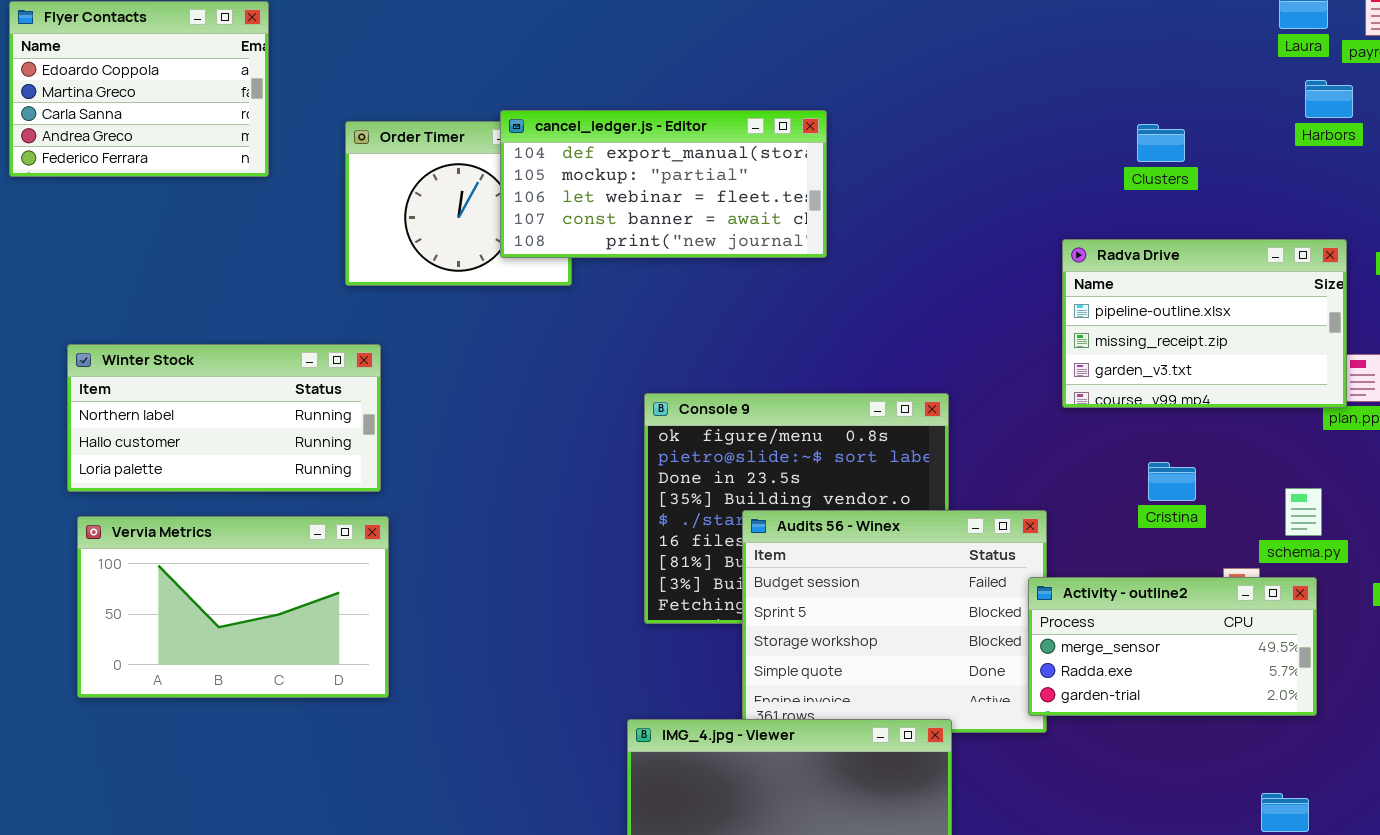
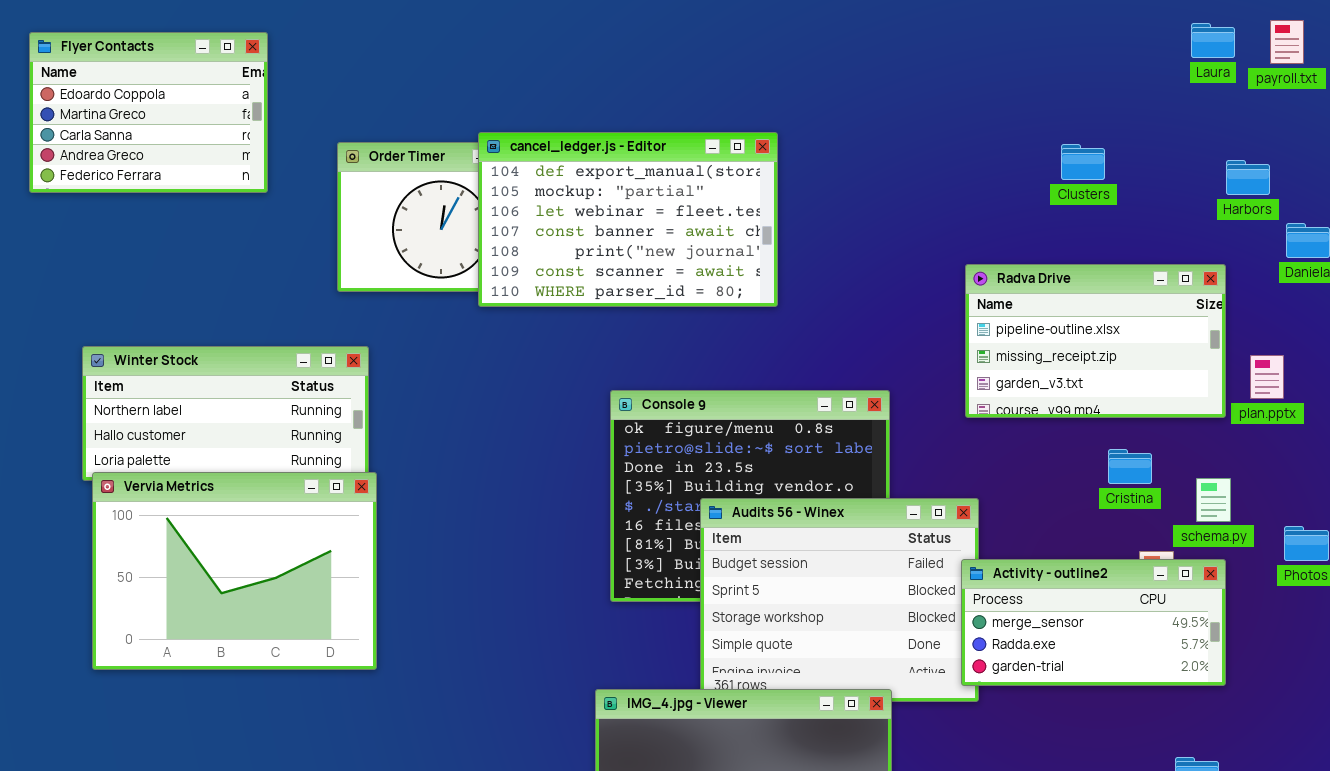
Harbors: [1305,80,1353,118] -> [1226,160,1270,195], moved
cancel_ledger.js - Editor: [500,110,827,258] -> [478,132,778,307], resized
Radva Drive: [1062,239,1347,408] -> [965,264,1226,418], moved
Cristina: [1148,462,1196,501] -> [1108,449,1152,484], moved
Vervia Metrics: [77,516,389,698] -> [92,472,377,670], resized

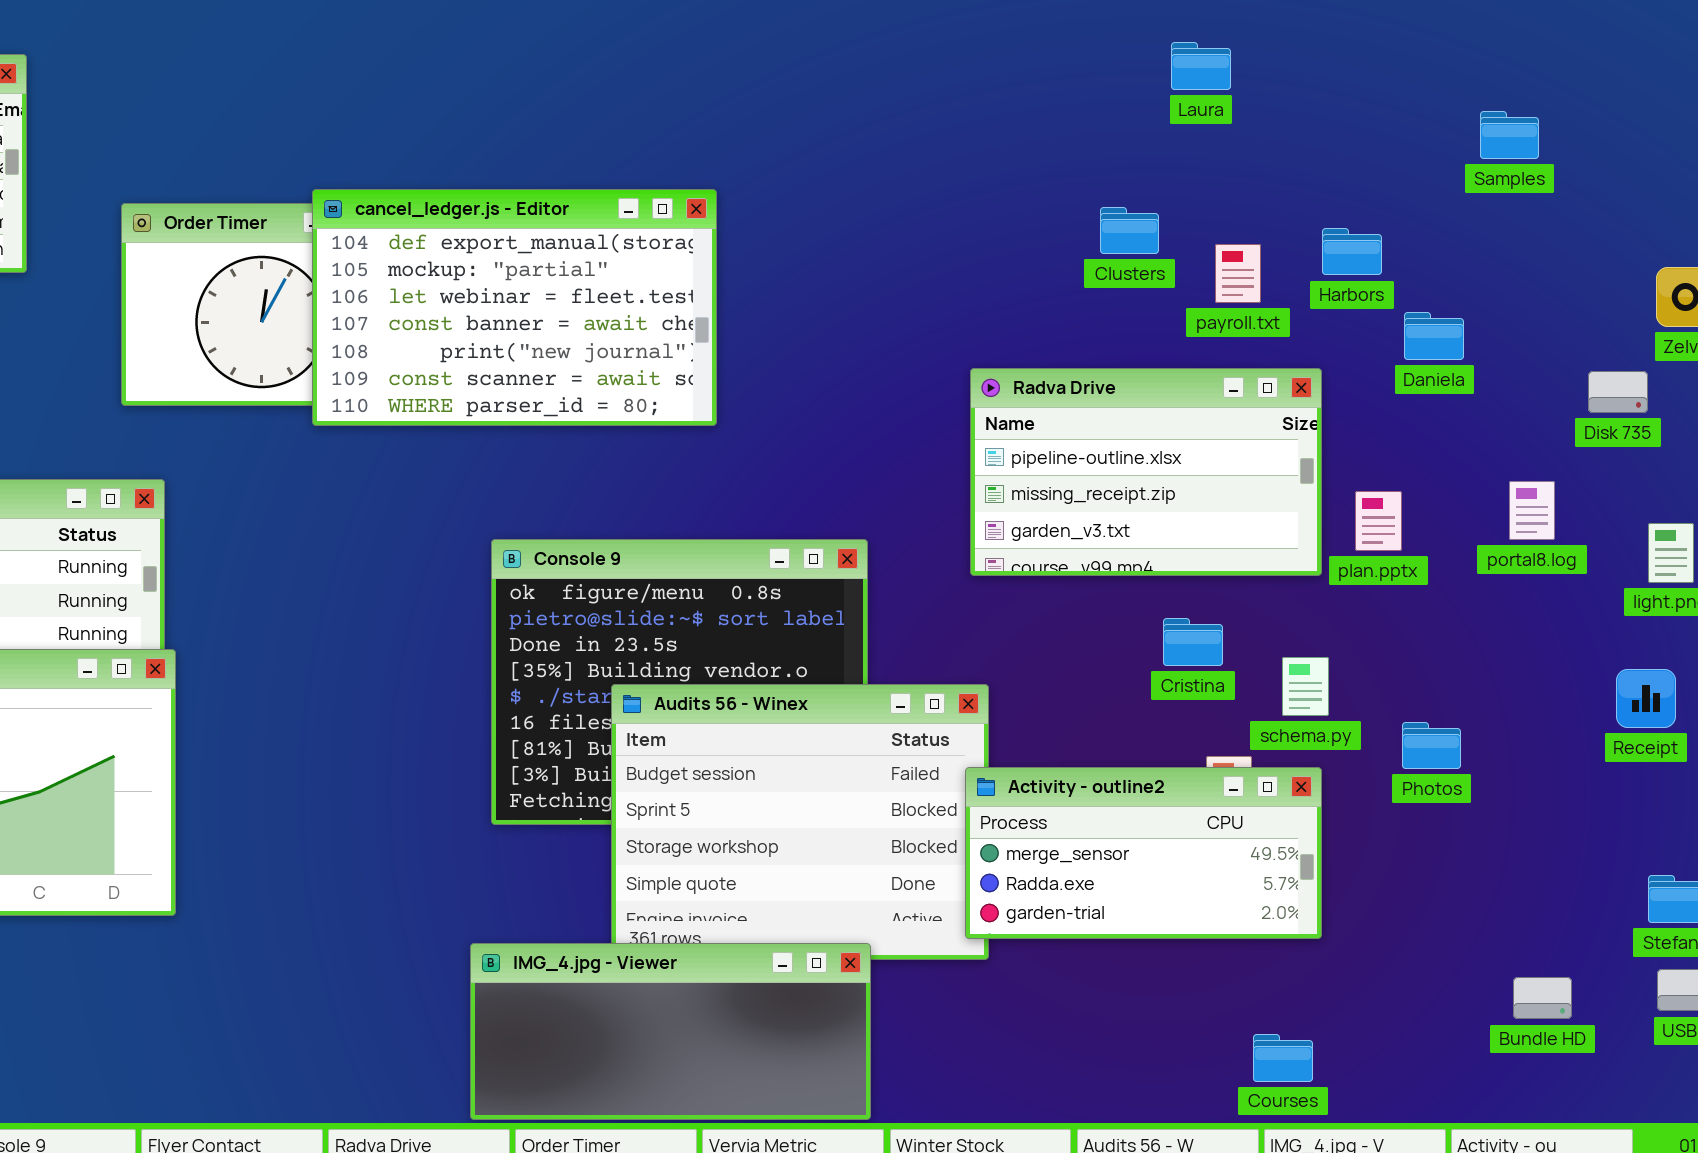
payroll.txt: [1270,20,1304,64] -> [1215,244,1261,303], moved
Laura: [1191,23,1235,58] -> [1171,42,1231,90], moved

